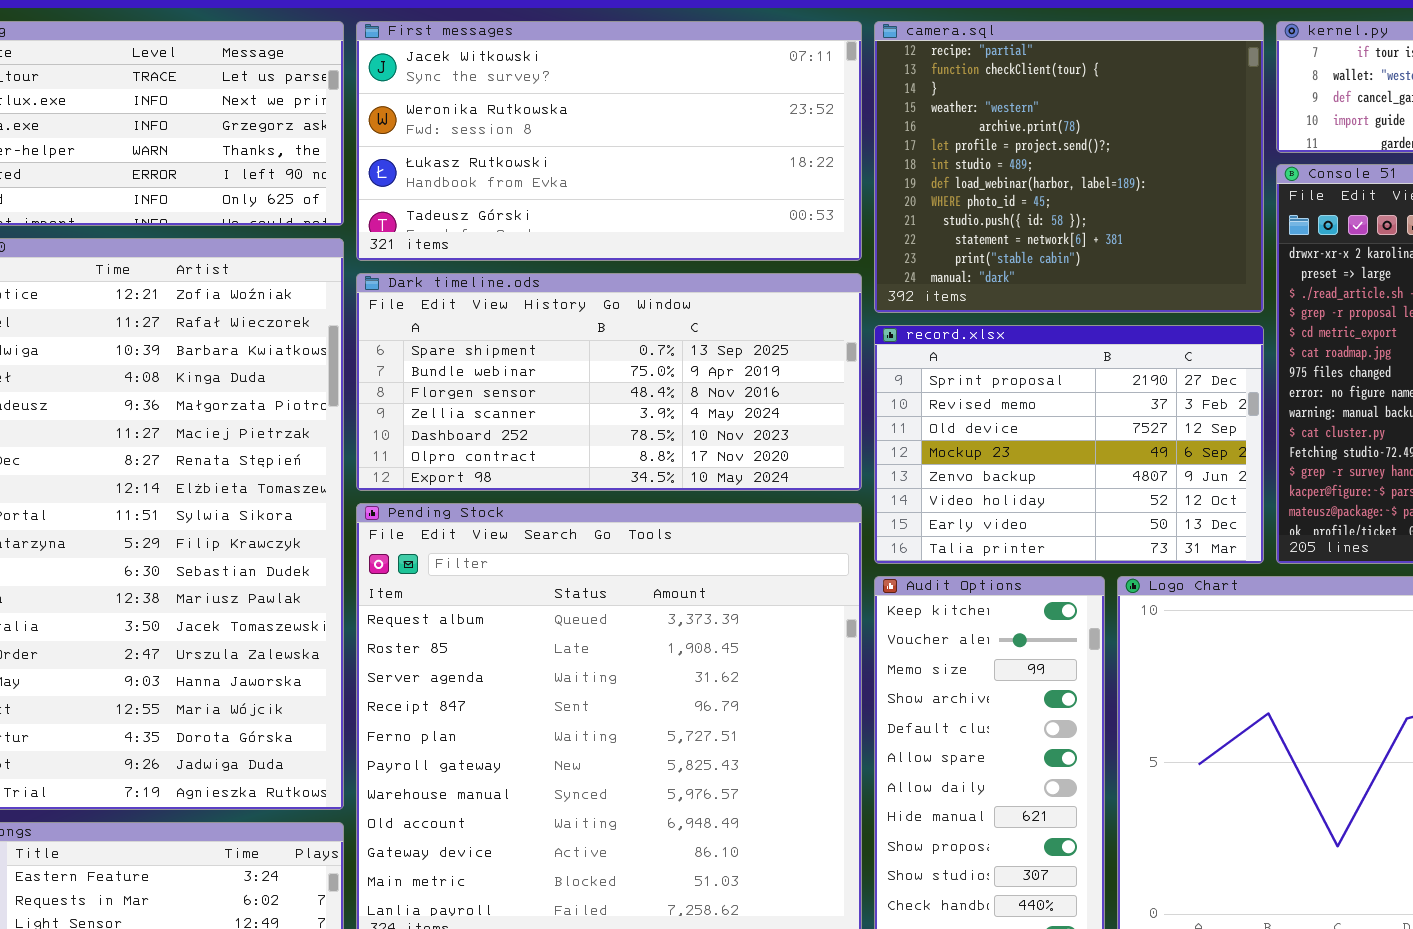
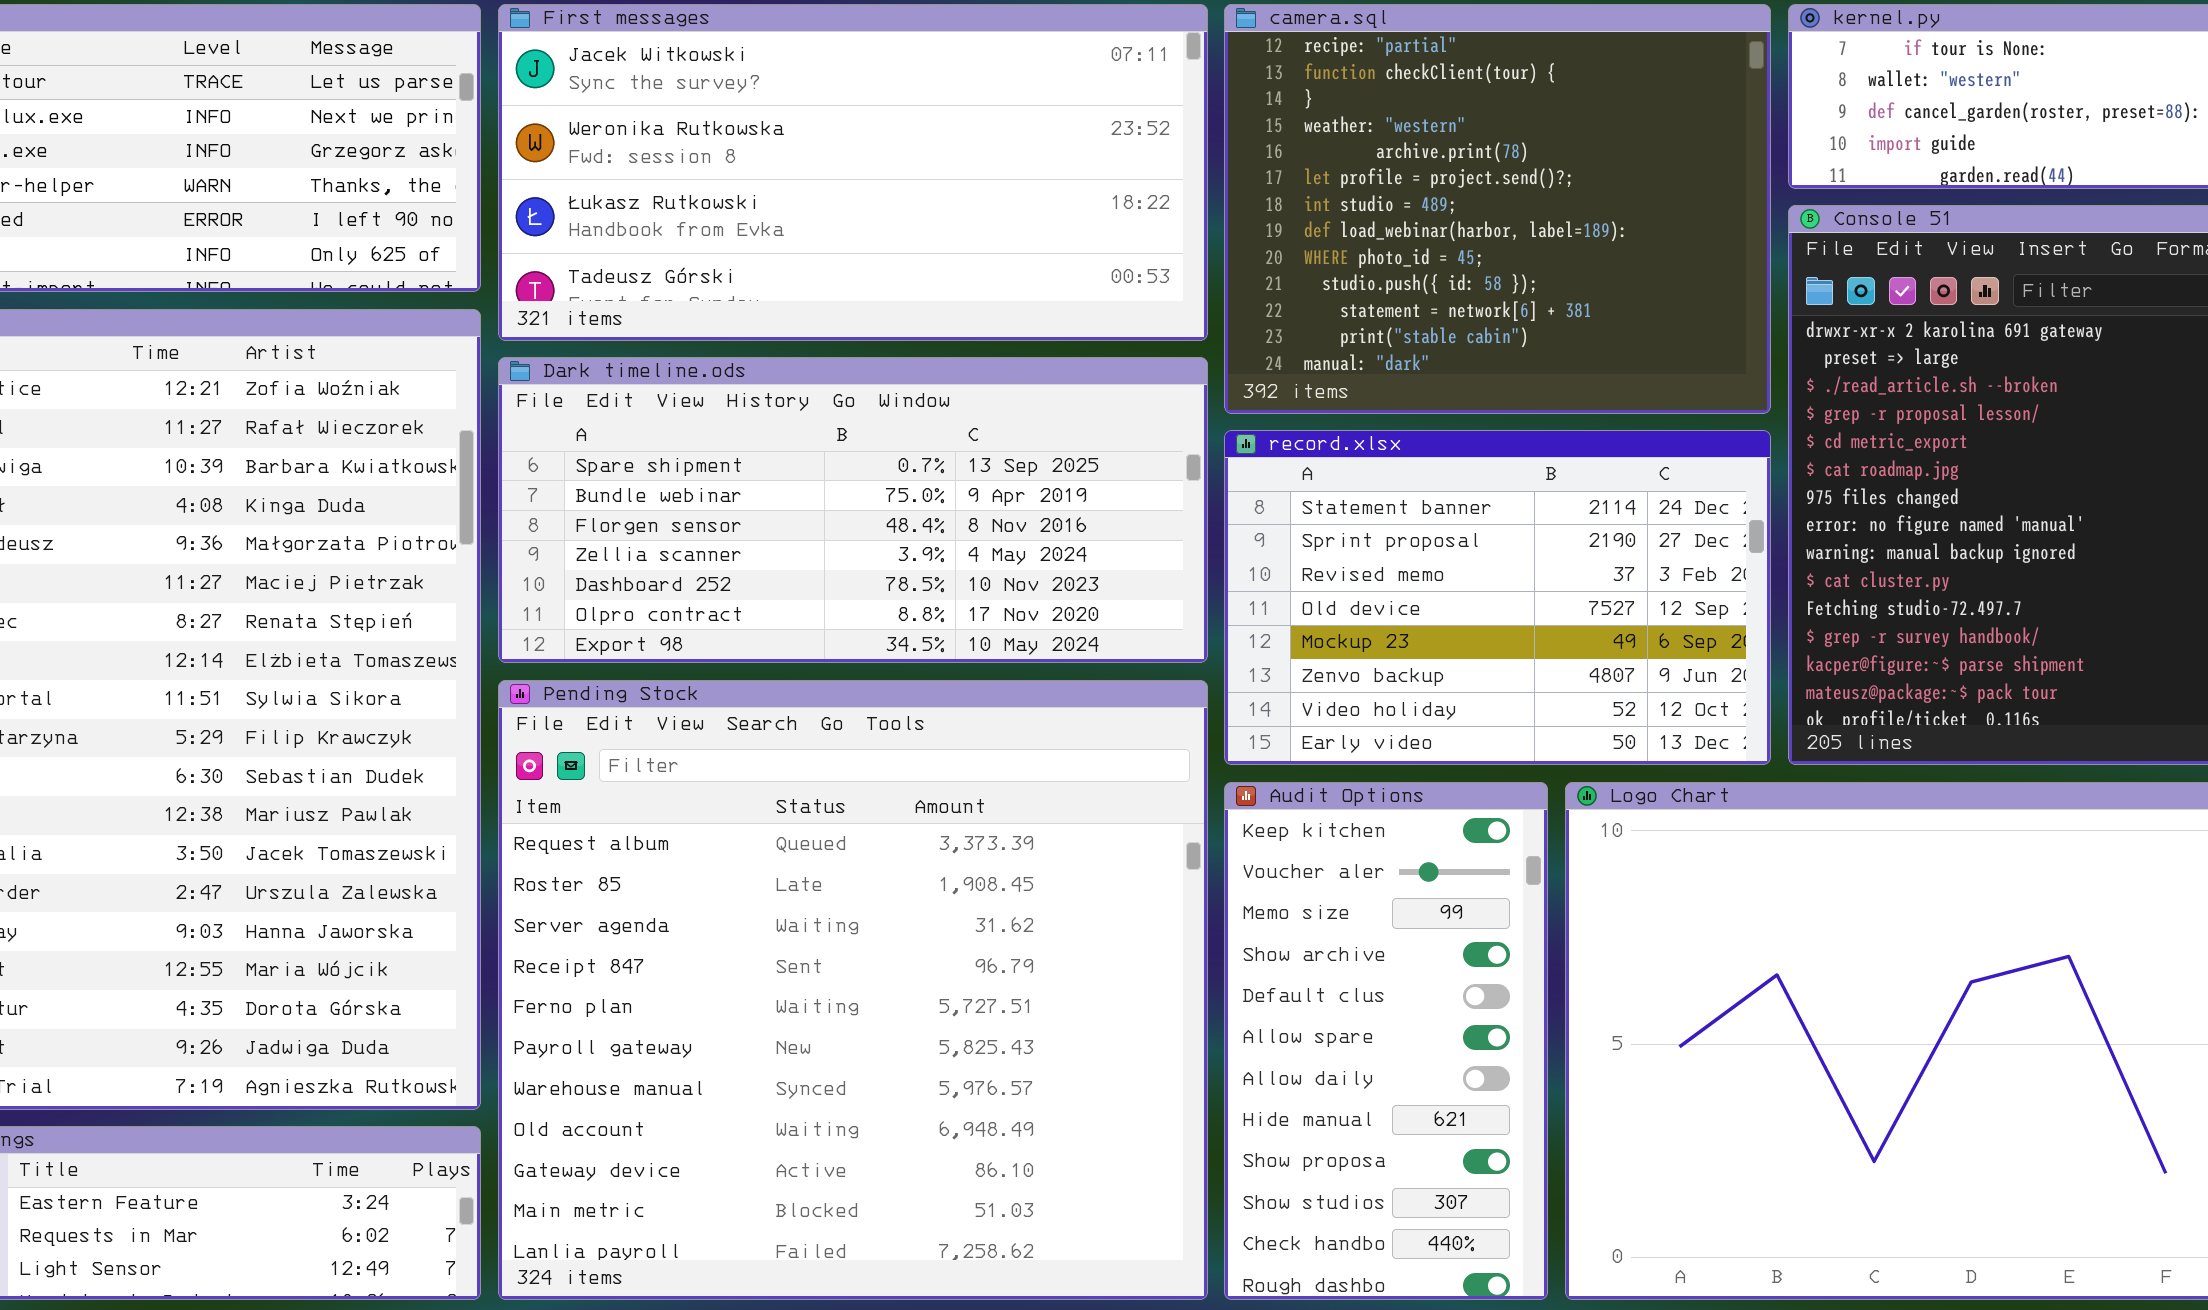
record.xlsx: [874,325,1264,564] -> [1224,430,1771,765], scrolled up 1 row

